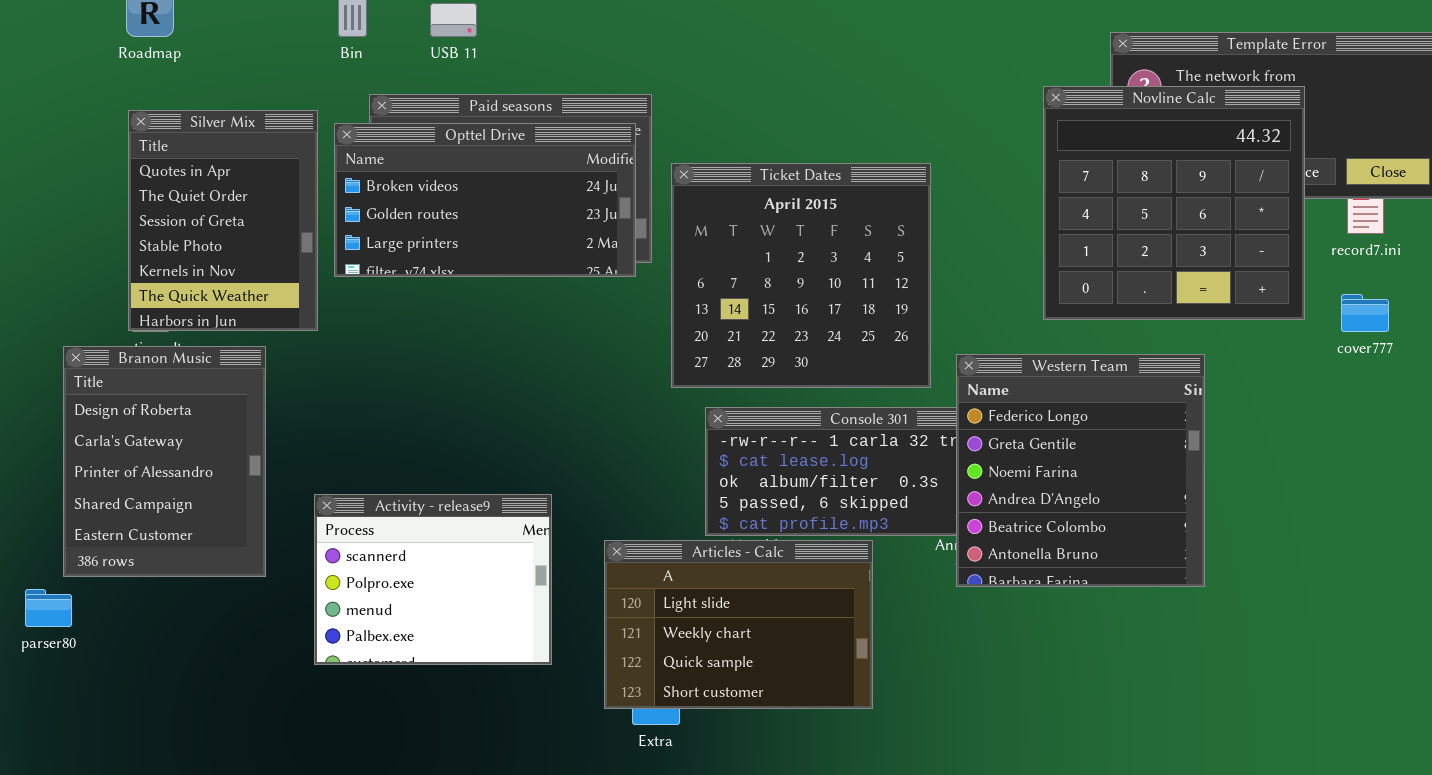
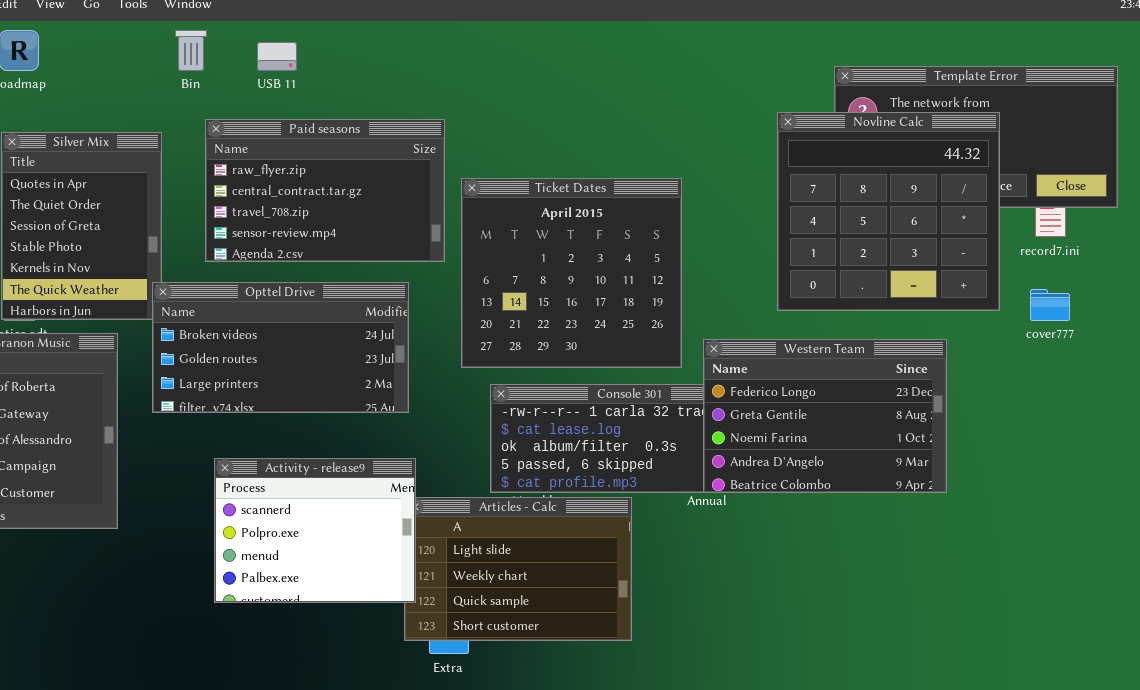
Opttel Drive: [334,123,636,277] -> [152,282,409,413], moved
Western Team: [956,354,1205,587] -> [703,339,947,493], resized
Activity - release9: [314,494,552,665] -> [214,458,416,603], moved

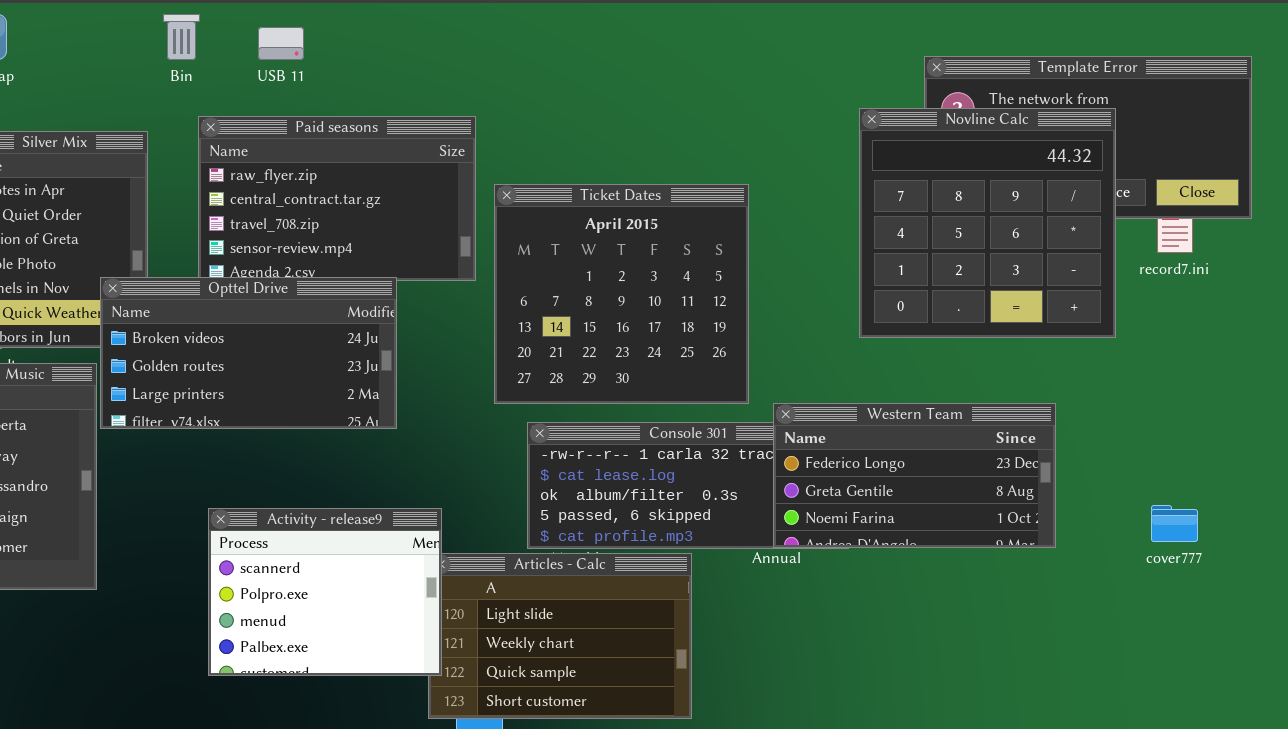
Opttel Drive: [152,282,409,413] -> [100,277,397,429], moved
cover777: [1030,289,1070,321] -> [1151,505,1198,542], moved
Western Team: [703,339,947,493] -> [773,403,1056,548], resized

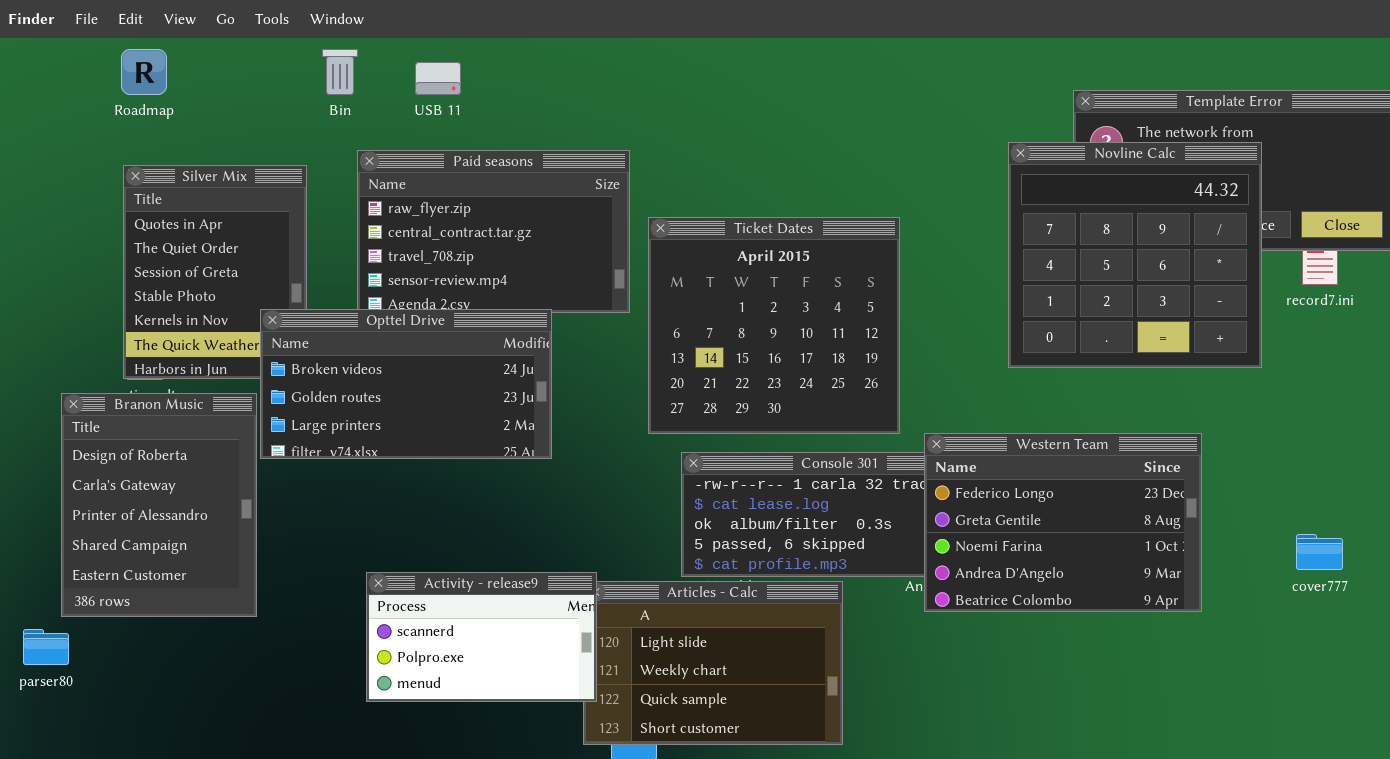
Western Team: [773,403,1056,548] -> [924,433,1202,612], resized
Activity - release9: [208,508,442,676] -> [366,572,597,702], resized

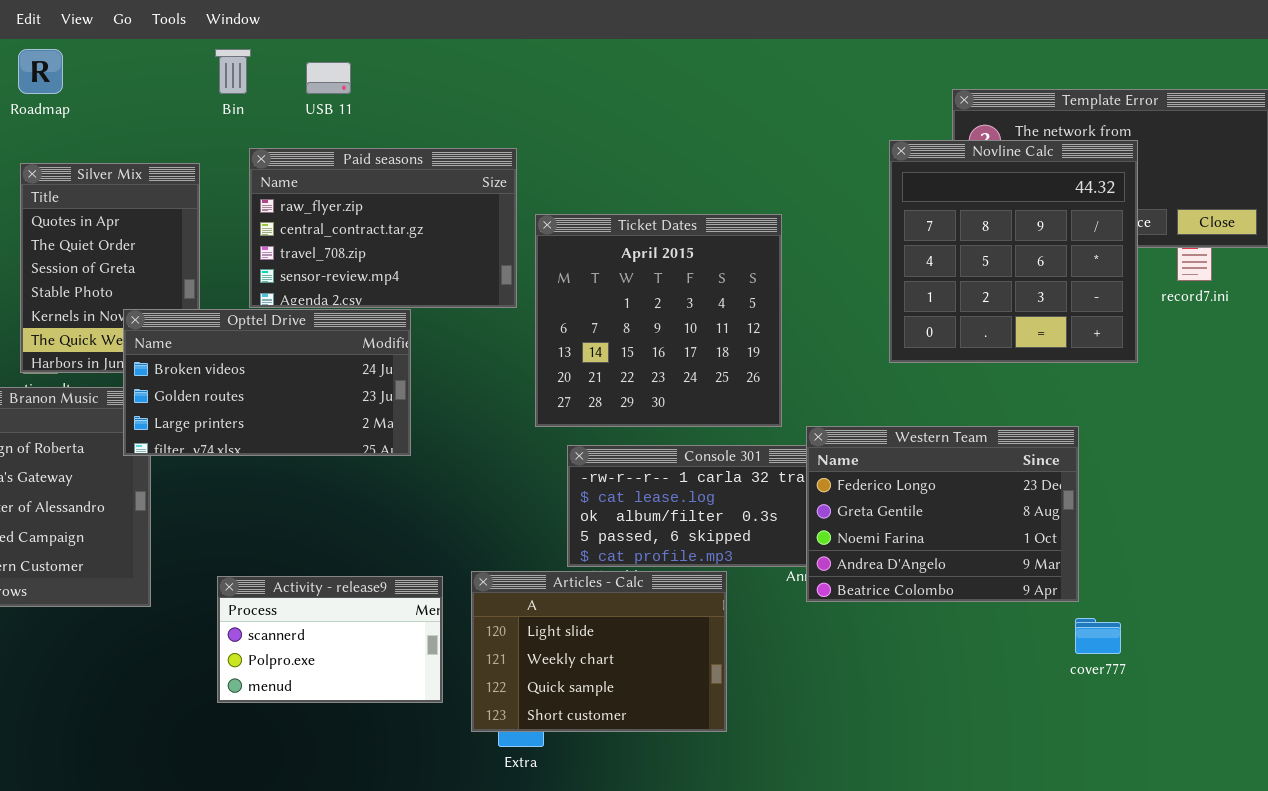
Opttel Drive: [260,309,552,459] -> [123,309,411,456], moved
cover777: [1296,534,1343,570] -> [1075,618,1121,654], moved
Activity - release9: [366,572,597,702] -> [217,576,443,703], moved

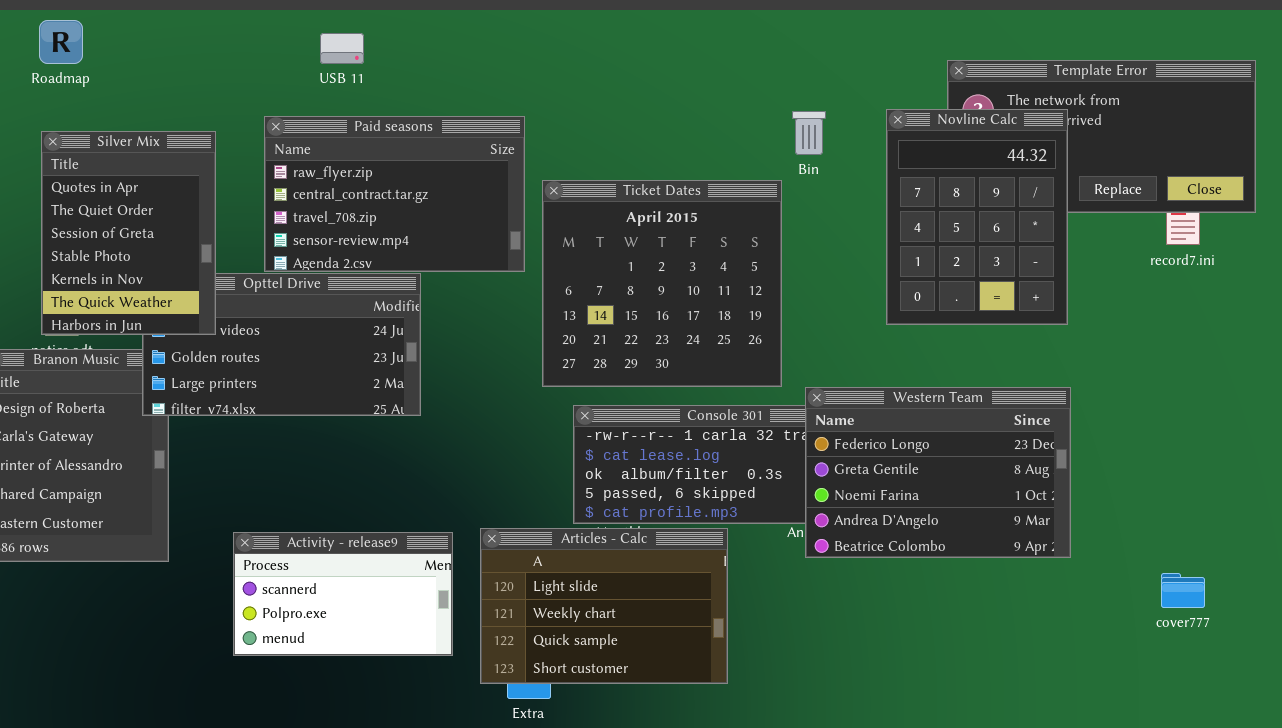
Bin: [215,49,251,94] -> [792,111,826,155], moved
Novline Calc: [889,140,1138,363] -> [886,109,1068,325], resized
Silver Mix: [20,163,200,373] -> [41,131,216,335], raised
cover777: [1075,618,1121,654] -> [1161,573,1205,608], moved

